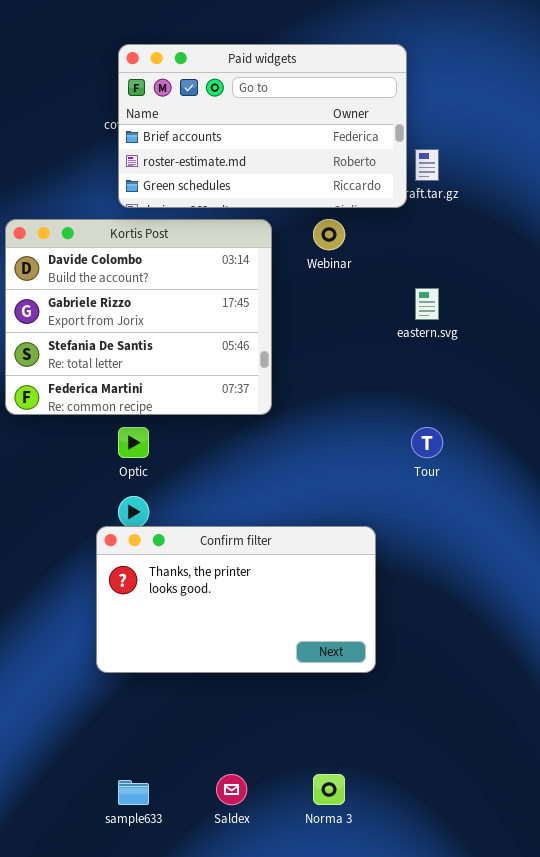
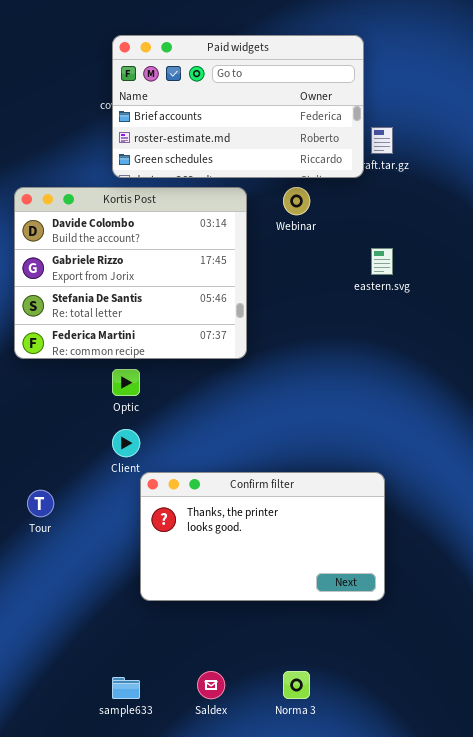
Tour: [411,427,443,458] -> [27,490,54,517], moved
Confirm filter: [96,526,376,673] -> [140,472,385,601], moved

